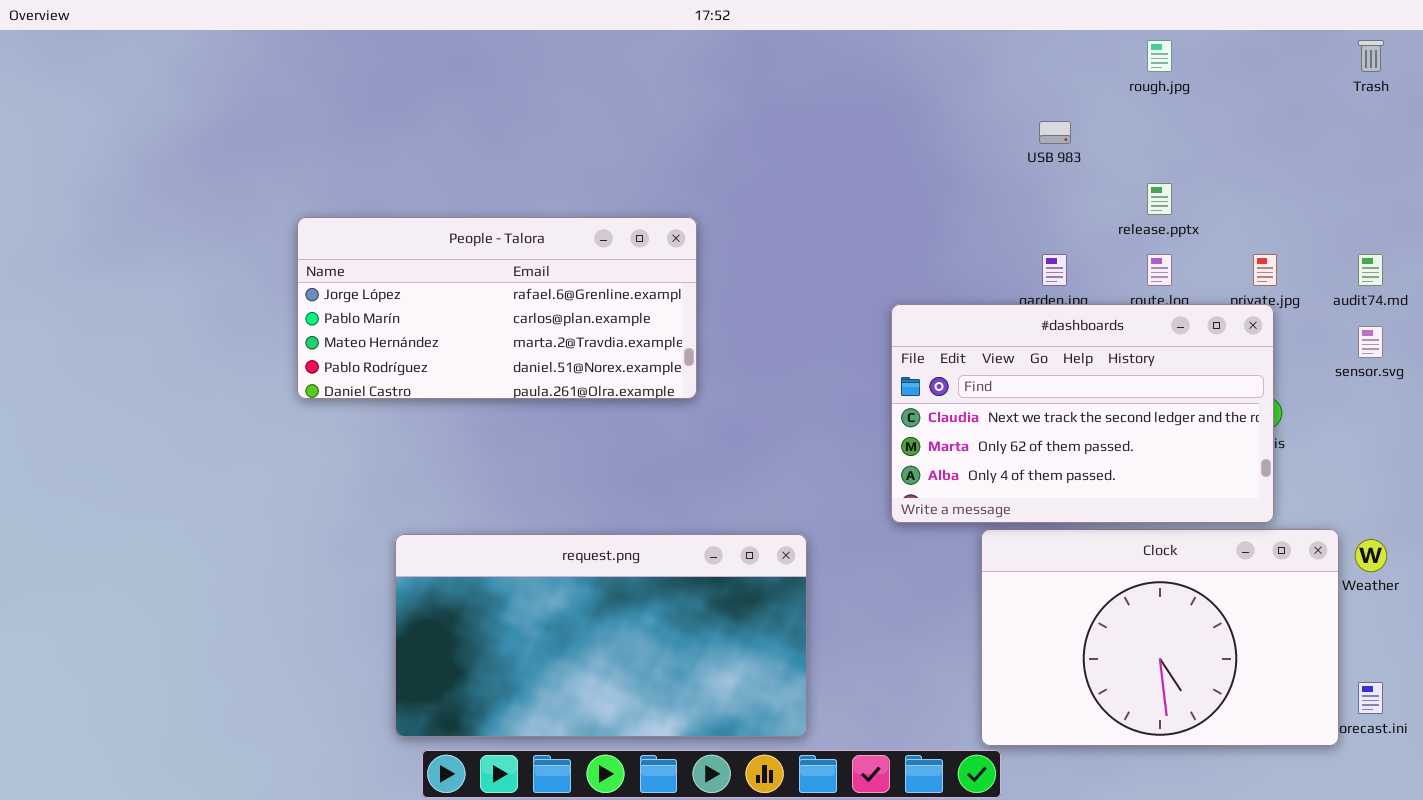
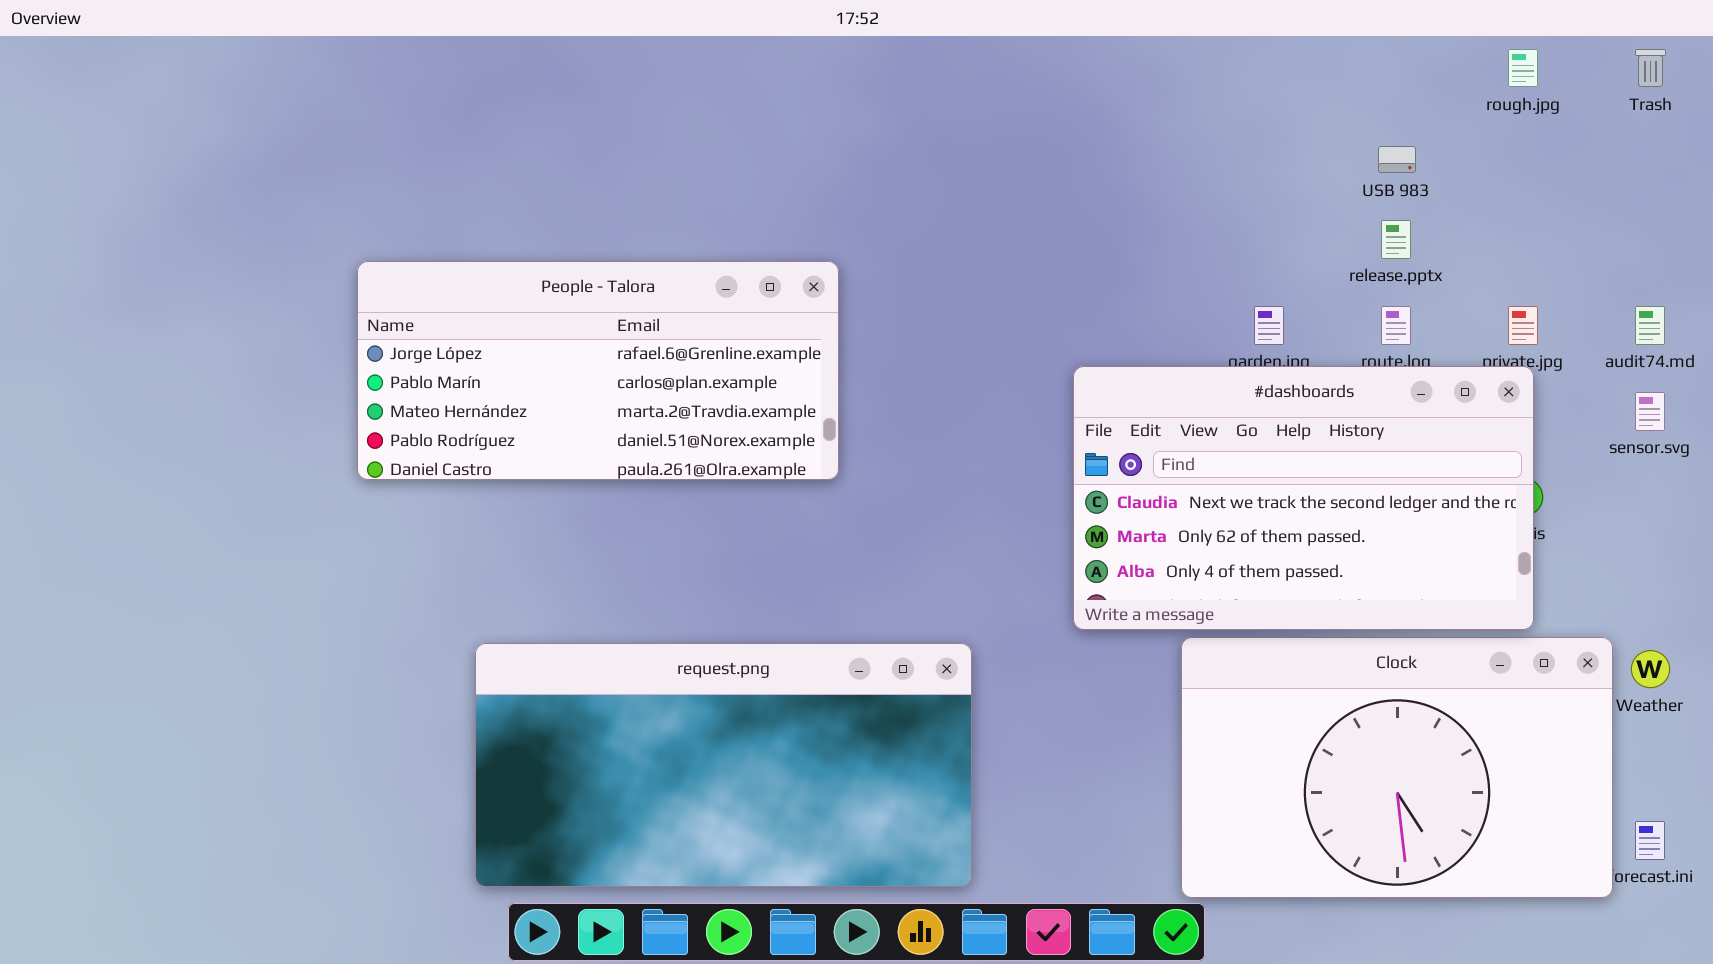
rough.jpg: [1147,40,1172,72] -> [1508,49,1538,87], moved
USB 983: [1039,121,1071,144] -> [1378,146,1416,173], moved

